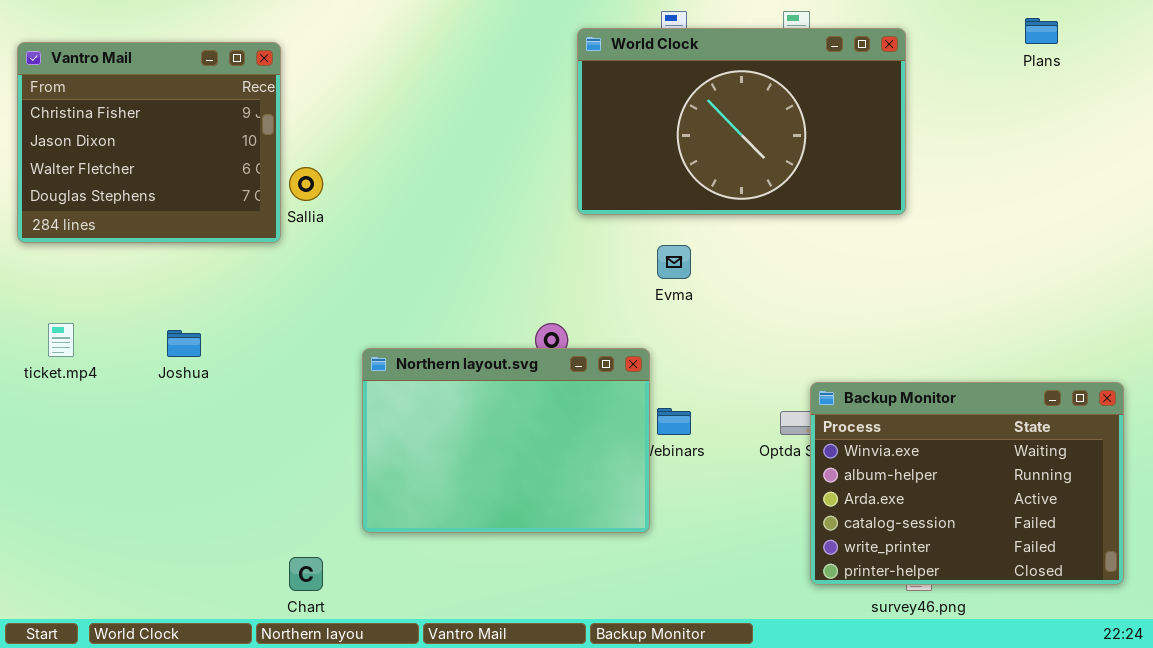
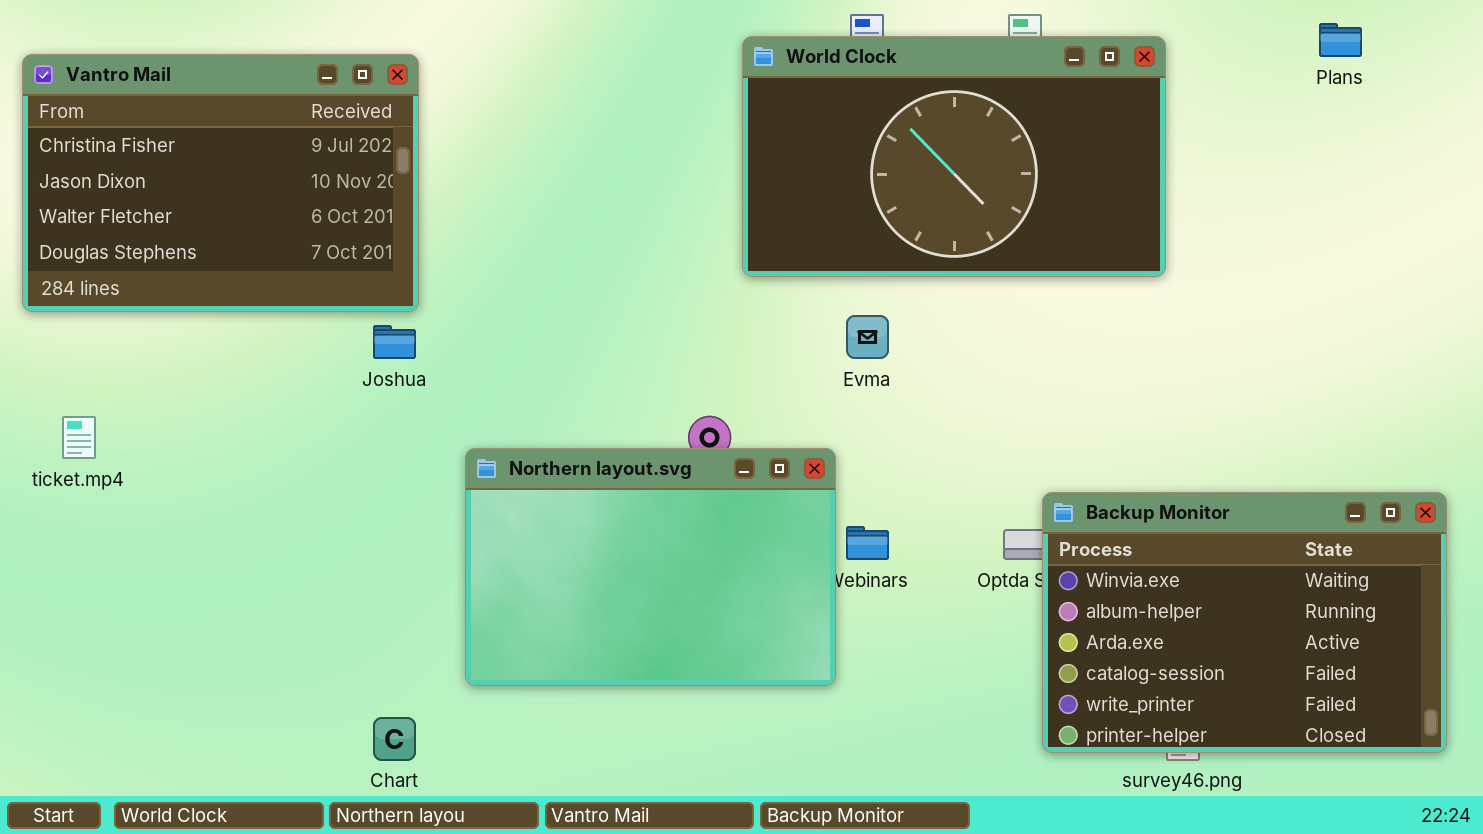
Vantro Mail: [17,42,281,243] -> [22,54,419,312], resized
Joshua: [167,330,201,357] -> [373,325,416,359], moved

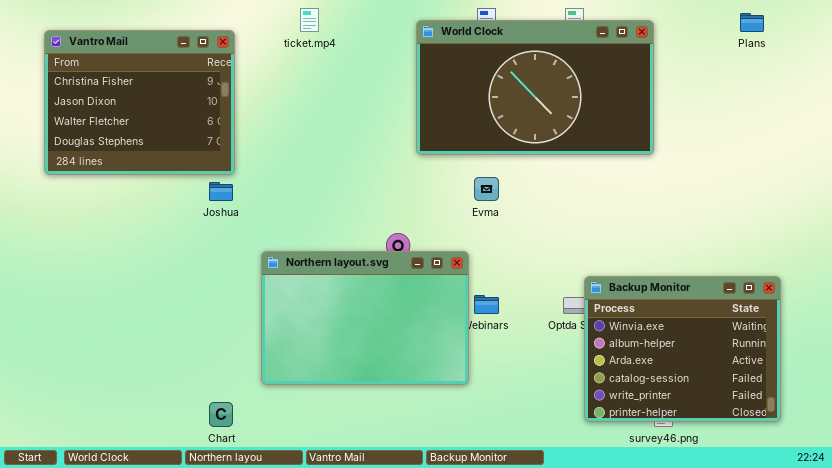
Vantro Mail: [22,54,419,312] -> [44,30,235,175], resized
ticket.mp4: [62,416,96,459] -> [300,8,319,32], moved
Backup Monitor: [1042,492,1447,753] -> [584,276,781,422], resized

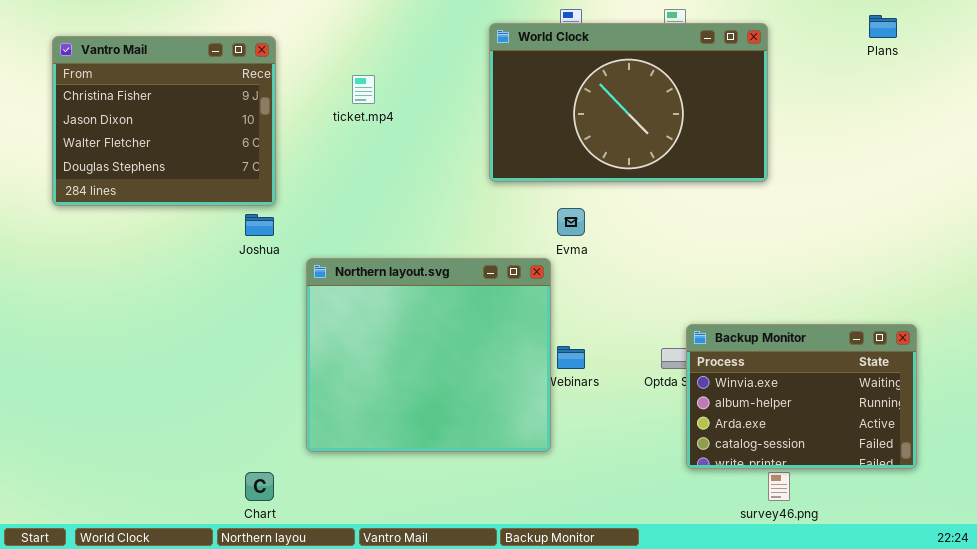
ticket.mp4: [300,8,319,32] -> [352,75,375,104], moved
Northern layout.svg: [261,251,469,385] -> [306,258,551,452], resized
Backup Monitor: [584,276,781,422] -> [686,324,917,469], resized

